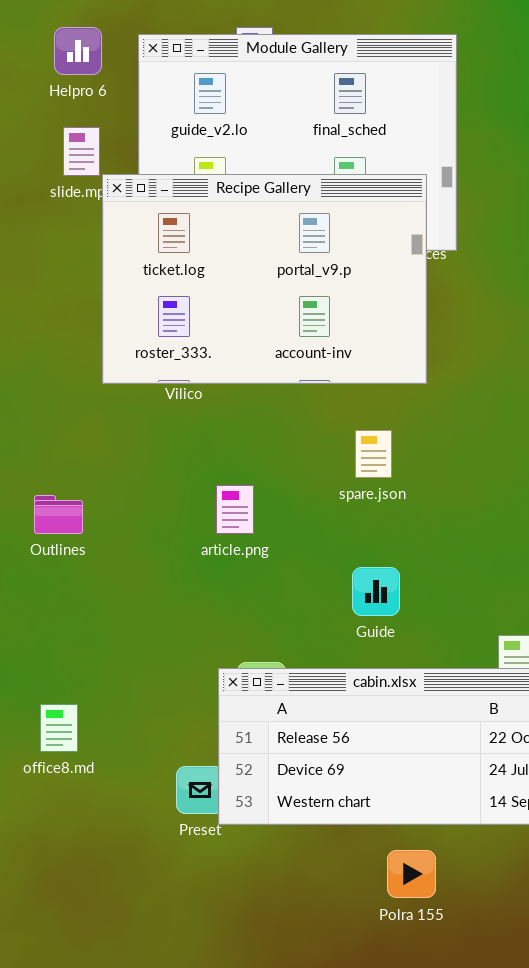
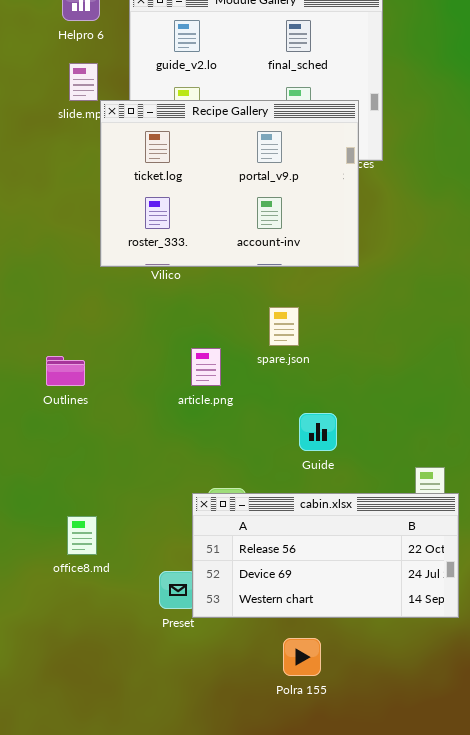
spare.json: [355,430,392,478] -> [269,307,299,346], moved
office8.md: [40,704,78,752] -> [67,516,97,555], moved
Polra 155: [387,850,436,898] -> [283,638,321,676], moved

